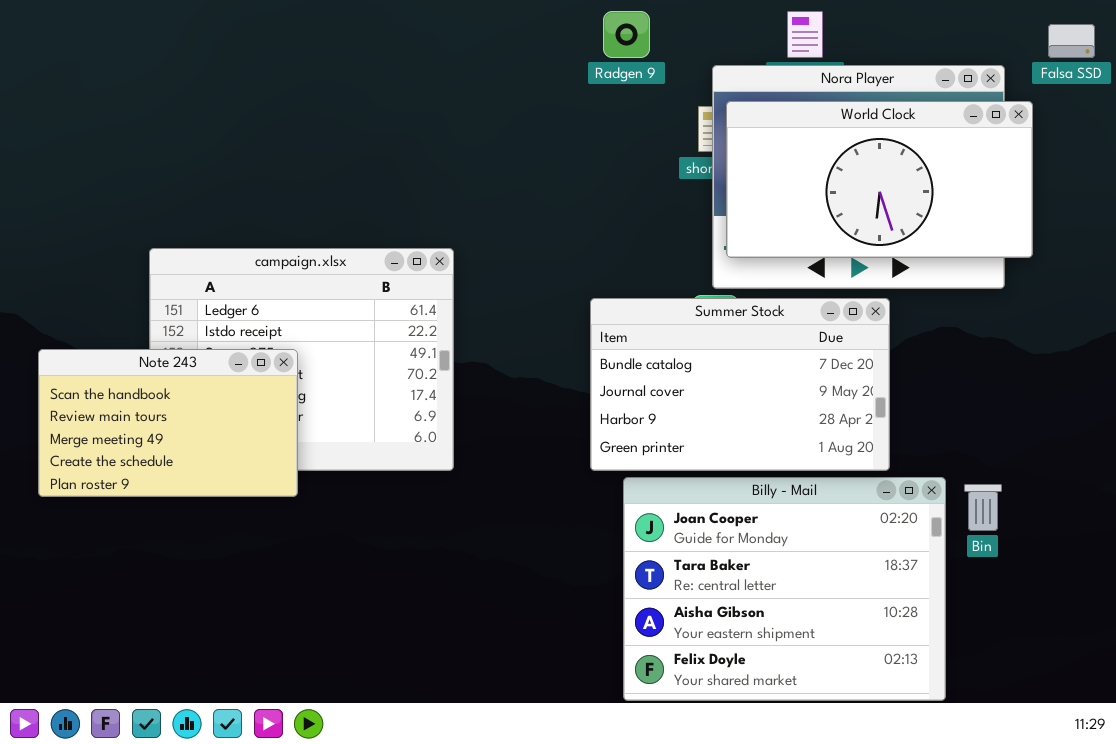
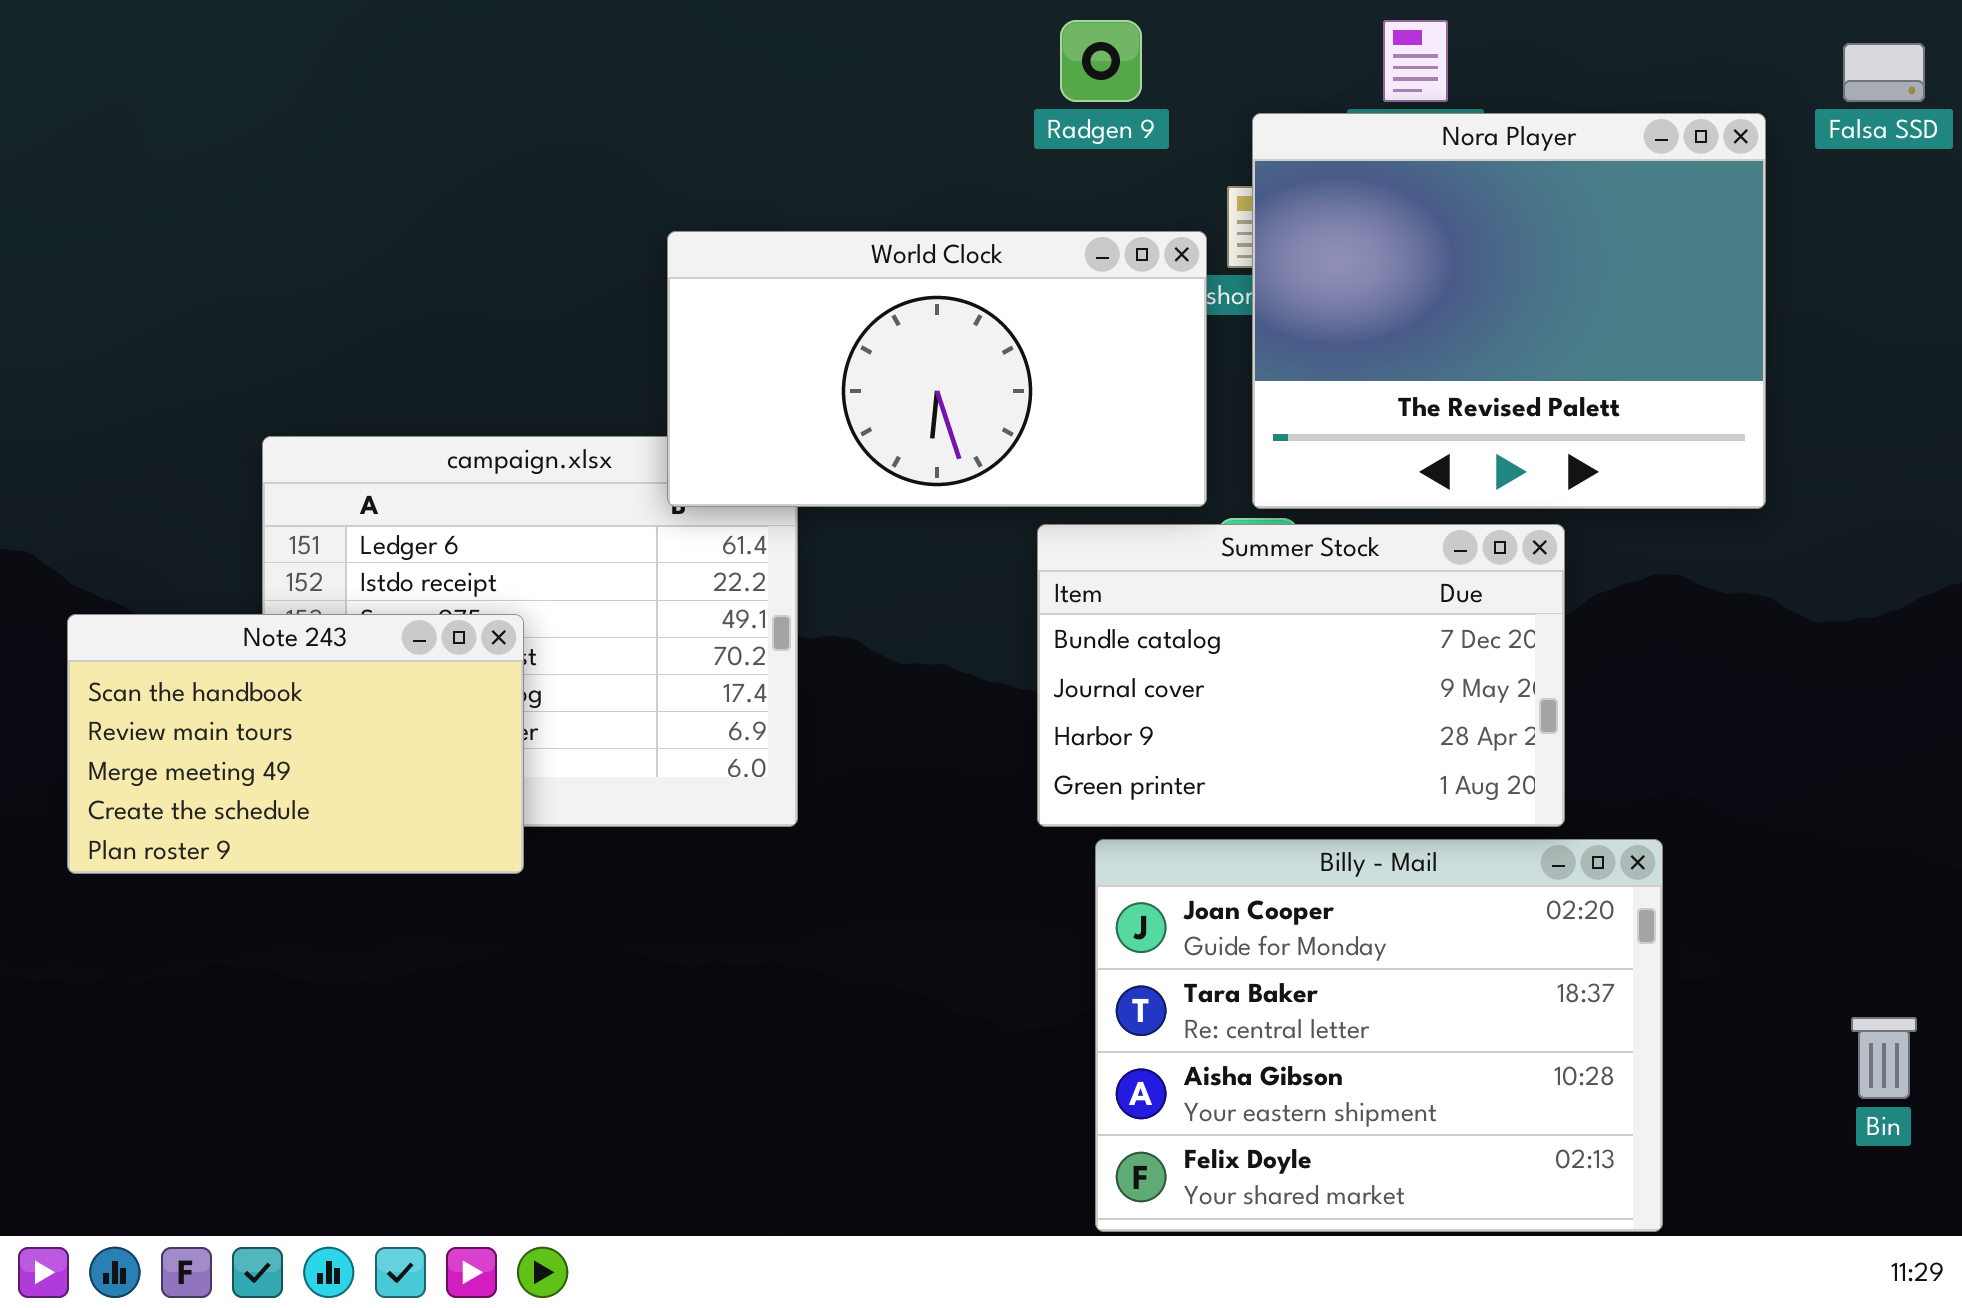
World Clock: [726,101,1033,258] -> [667,231,1207,507], moved
Bin: [964,484,1002,531] -> [1851,1017,1917,1099], moved

